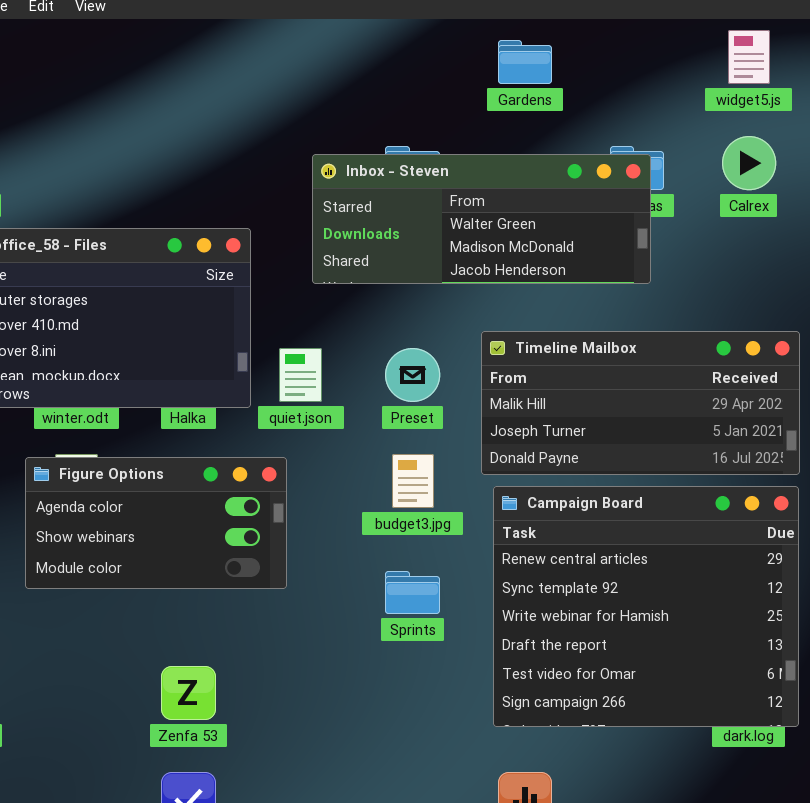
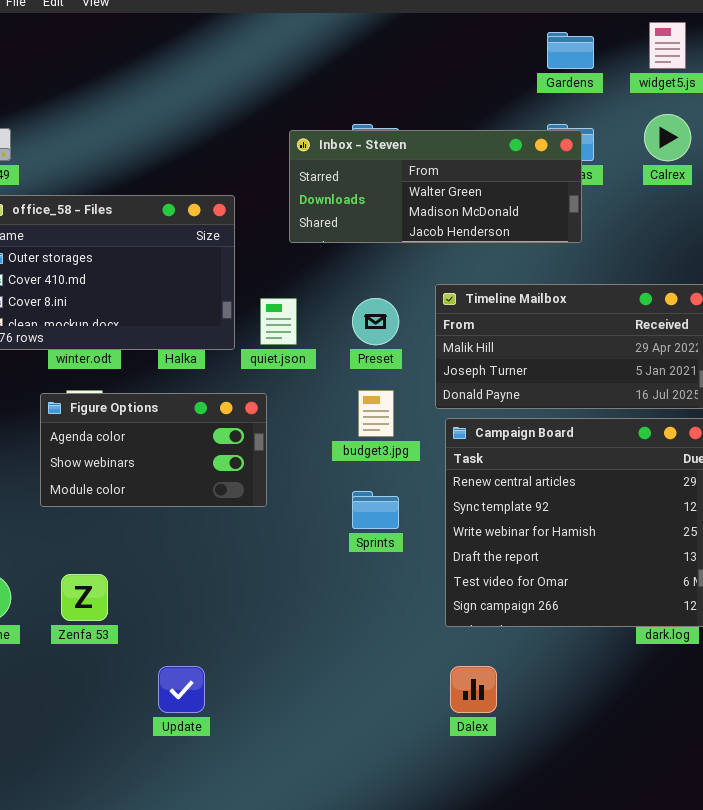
Gardens: [498,40,552,84] -> [547,32,594,69], moved
Zenfa 53: [161,666,216,720] -> [61,574,108,621], moved

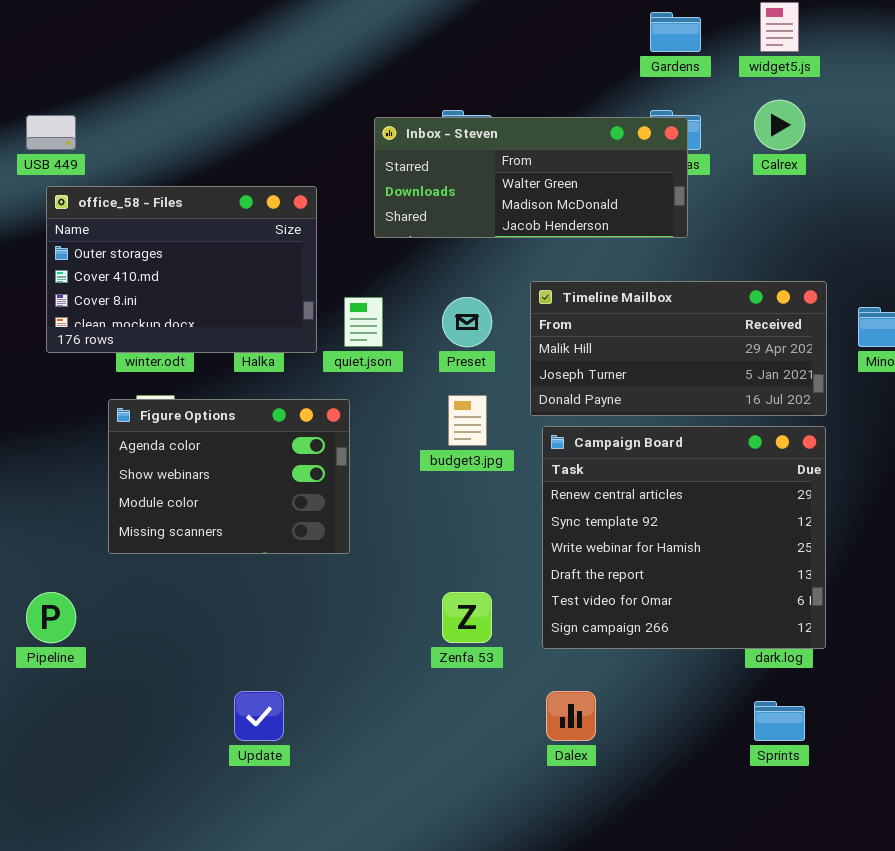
Figure Options: [40,393,267,507] -> [108,399,350,554], resized
Sprints: [352,491,399,529] -> [754,701,805,741], moved
Zenfa 53: [61,574,108,621] -> [442,592,492,643], moved

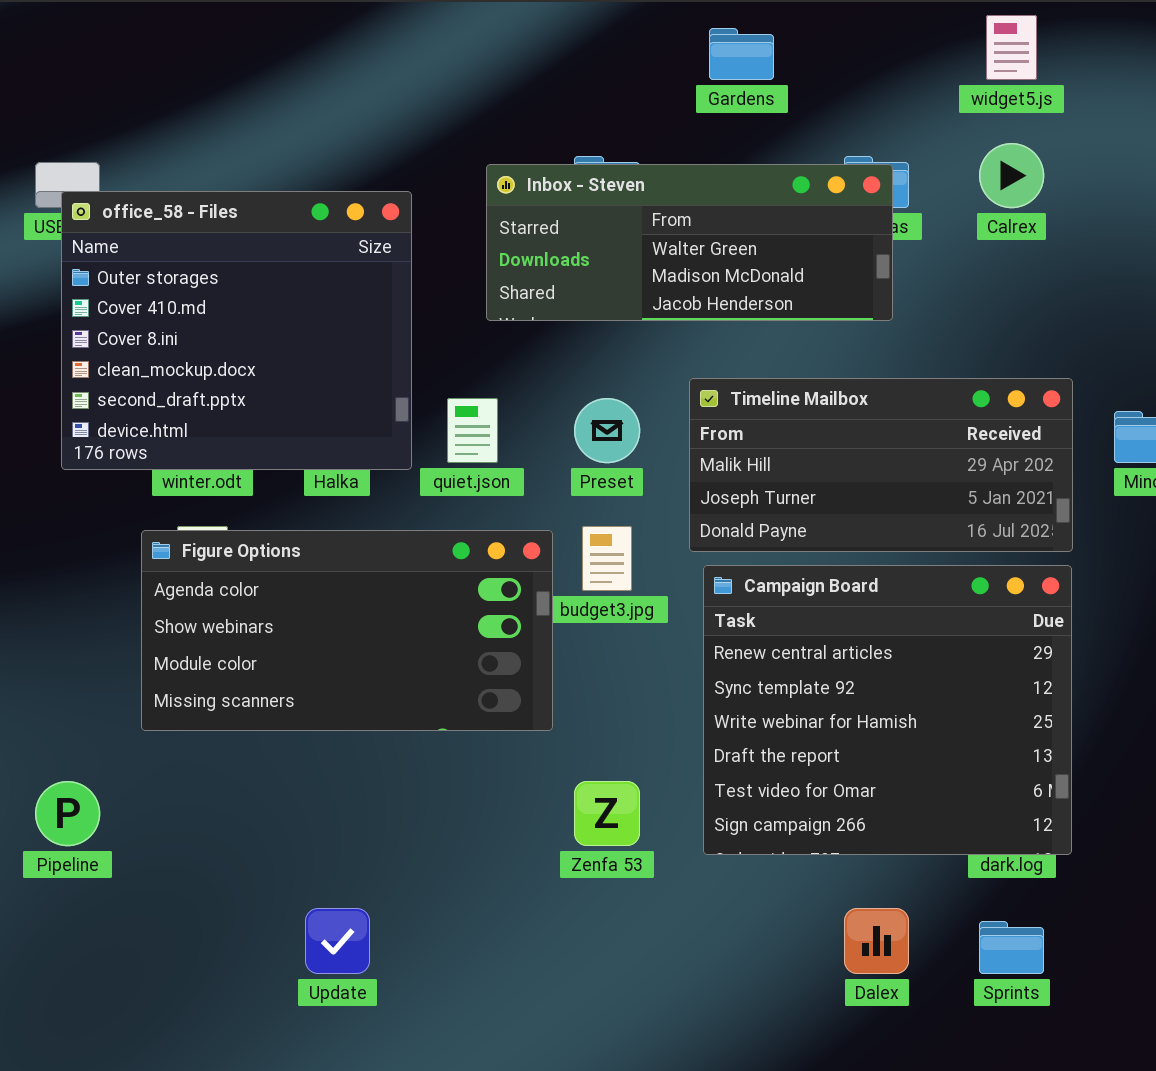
Gardens: [650,12,701,52] -> [709,28,774,80], moved
office_58 - Files: [46,186,317,353] -> [61,191,412,470], resized
Figure Options: [108,399,350,554] -> [141,530,553,731], resized
Dalex: [546,691,596,741] -> [844,908,909,974], moved

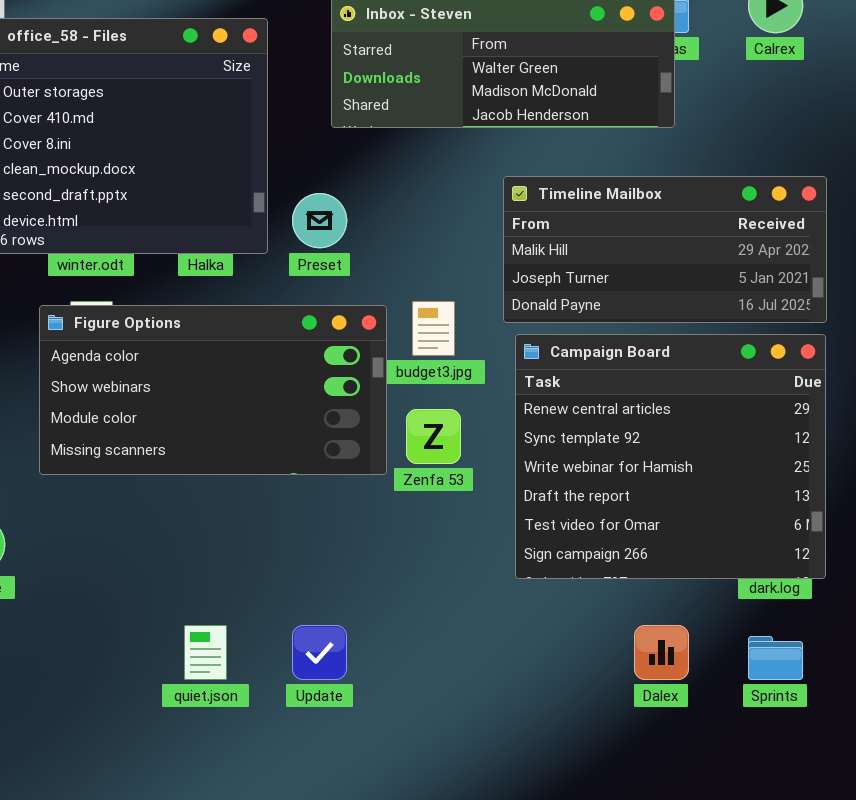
quiet.json: [447,398,498,463] -> [184,625,227,680], moved
Preset: [574,398,640,463] -> [292,193,347,248], moved
Zenfa 53: [574,781,640,846] -> [406,409,461,464], moved
Update: [305,908,370,974] -> [292,625,347,680], moved

